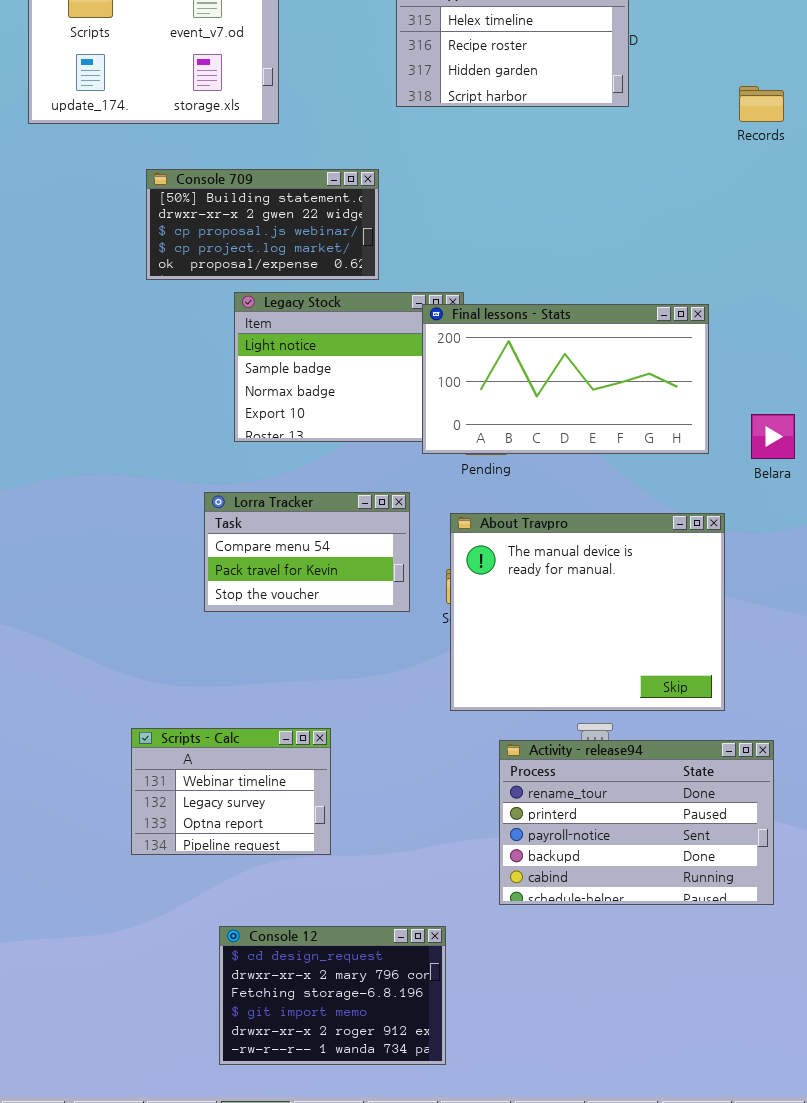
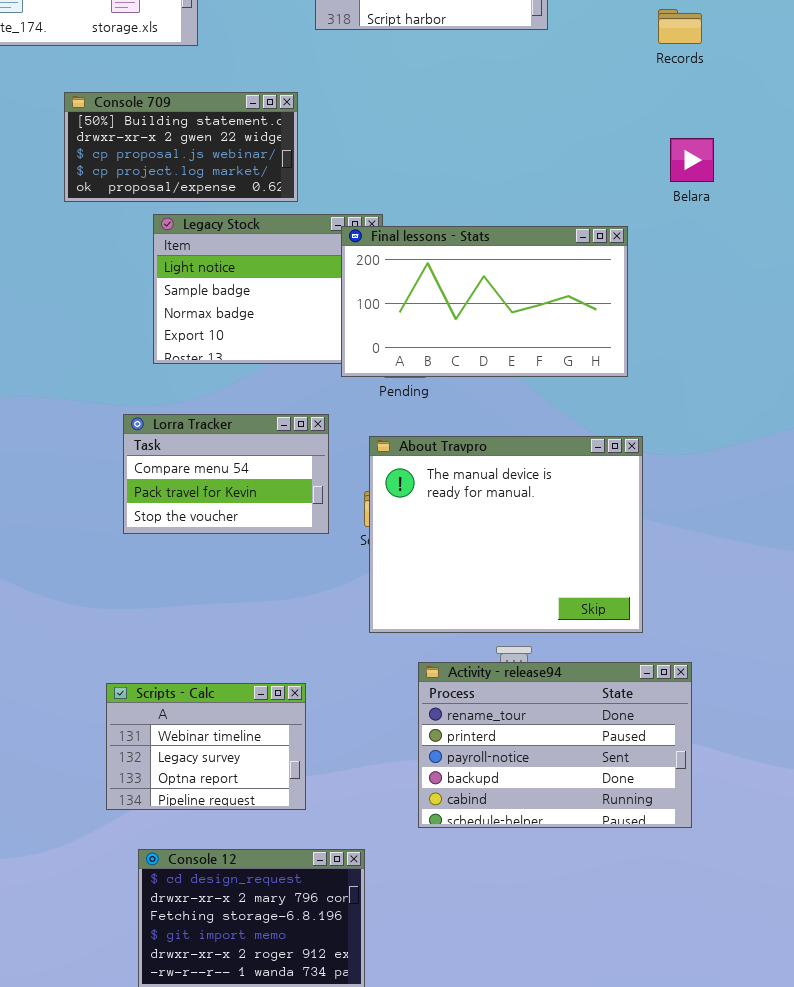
Belara: [751,414,795,459] -> [670,138,714,182], moved
Scripts - Calc: [131,728,331,855] -> [106,683,306,810], moved

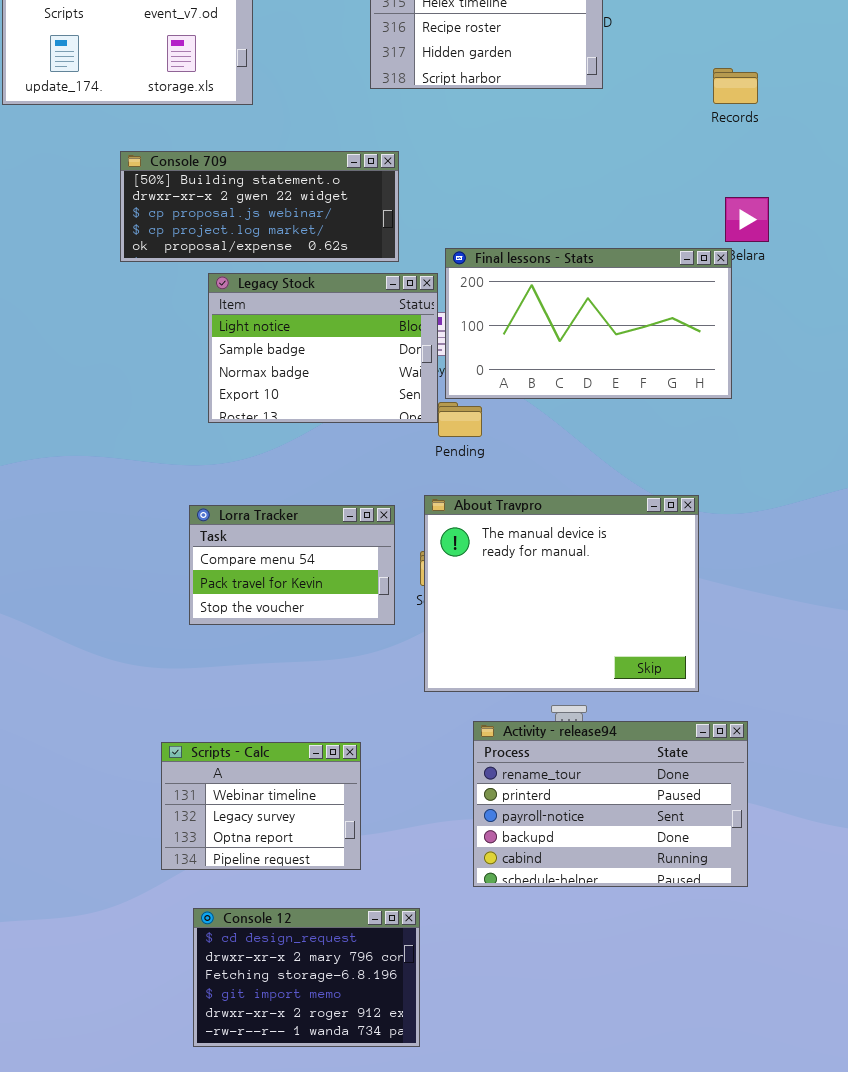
Console 709: [64,92,298,202] -> [120,151,399,262], resized
Final lessons - Stats: [341,226,628,377] -> [445,248,732,399], moved
Lorra Tracker: [123,414,329,534] -> [189,505,395,625], moved

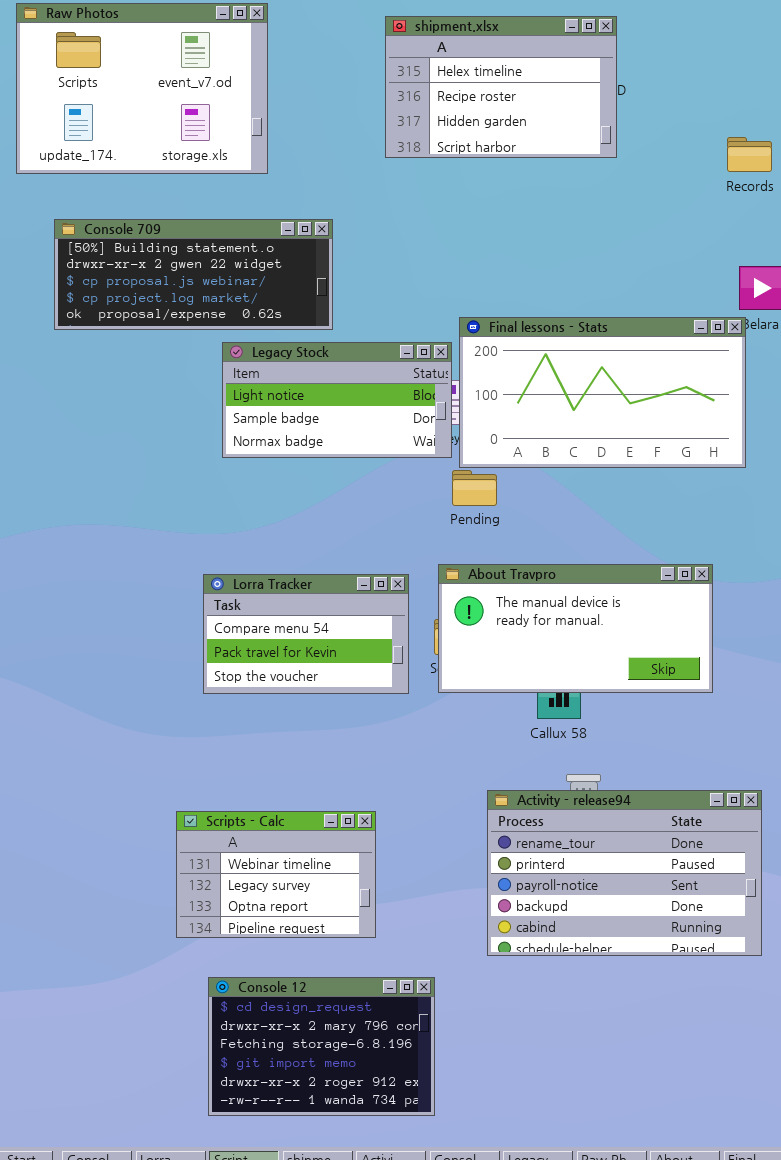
Console 709: [120,151,399,262] -> [54,219,333,330], moved
Legacy Stock: [208,273,438,423] -> [222,342,452,458], resized
About Travpro: [424,495,699,692] -> [438,564,713,693], resized

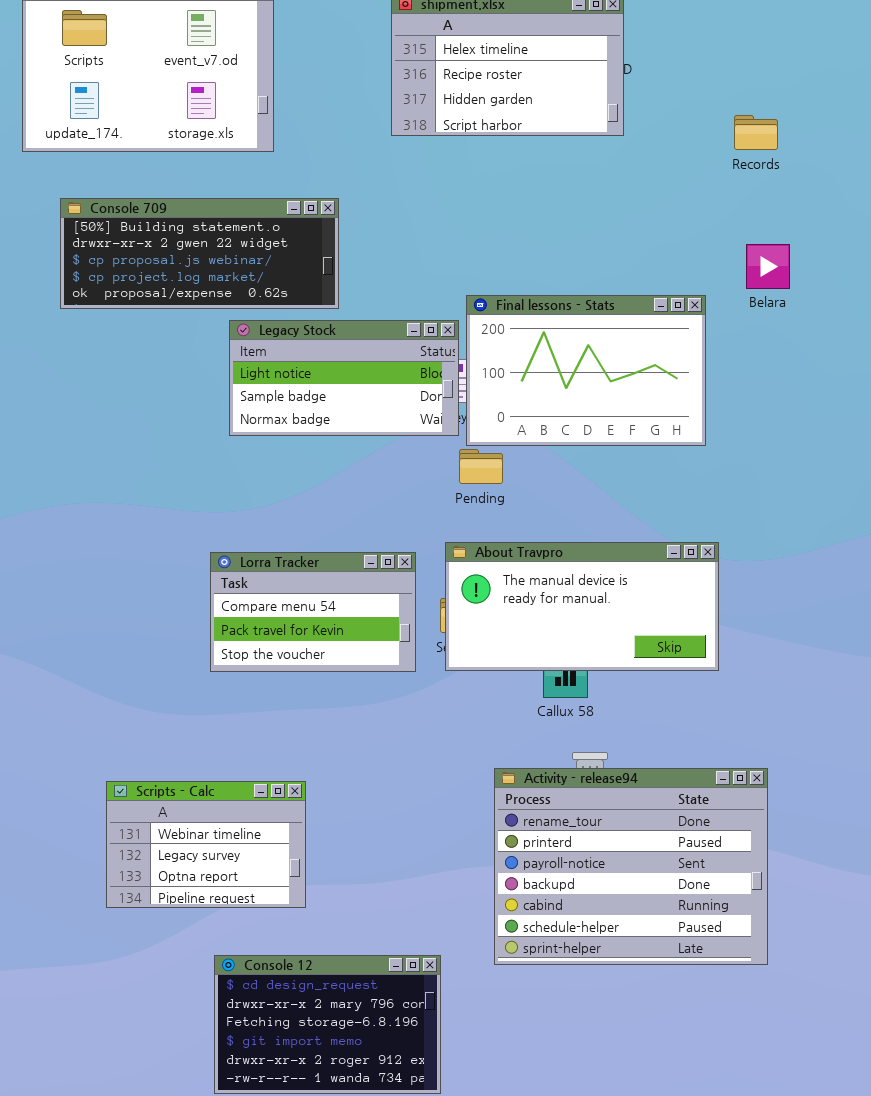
Final lessons - Stats: [459,317,746,468] -> [466,295,706,446], resized
Activity - release94: [487,790,762,956] -> [494,768,768,965], resized
Scripts - Calc: [176,811,376,938] -> [106,781,306,908], moved

